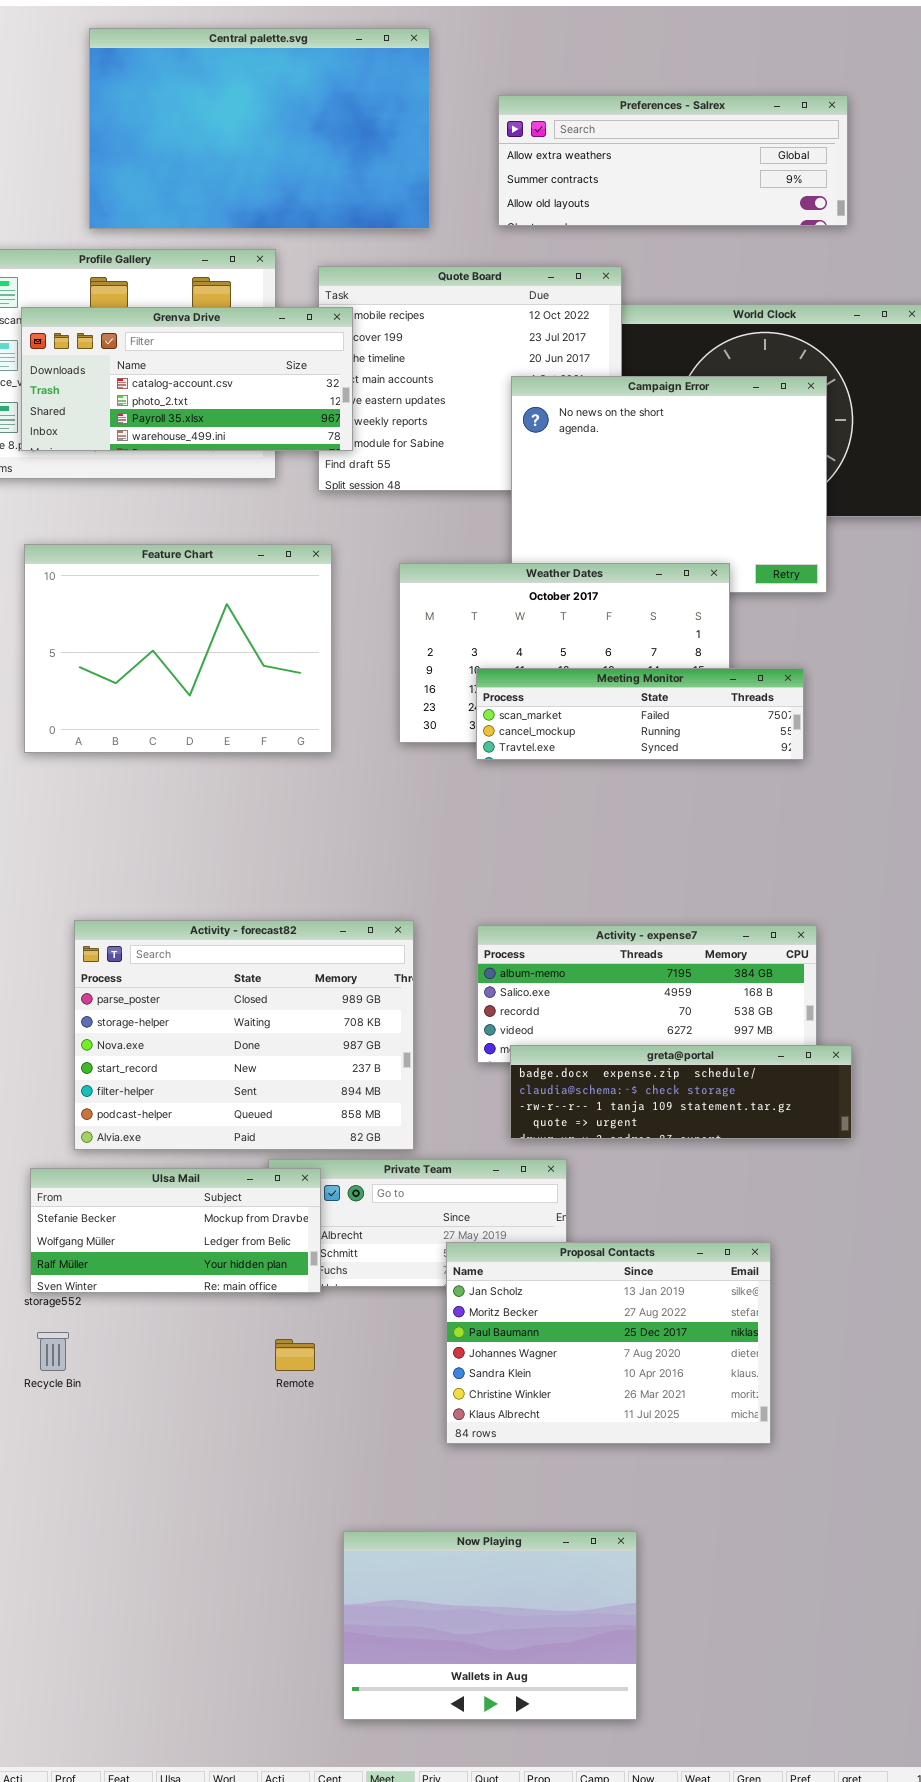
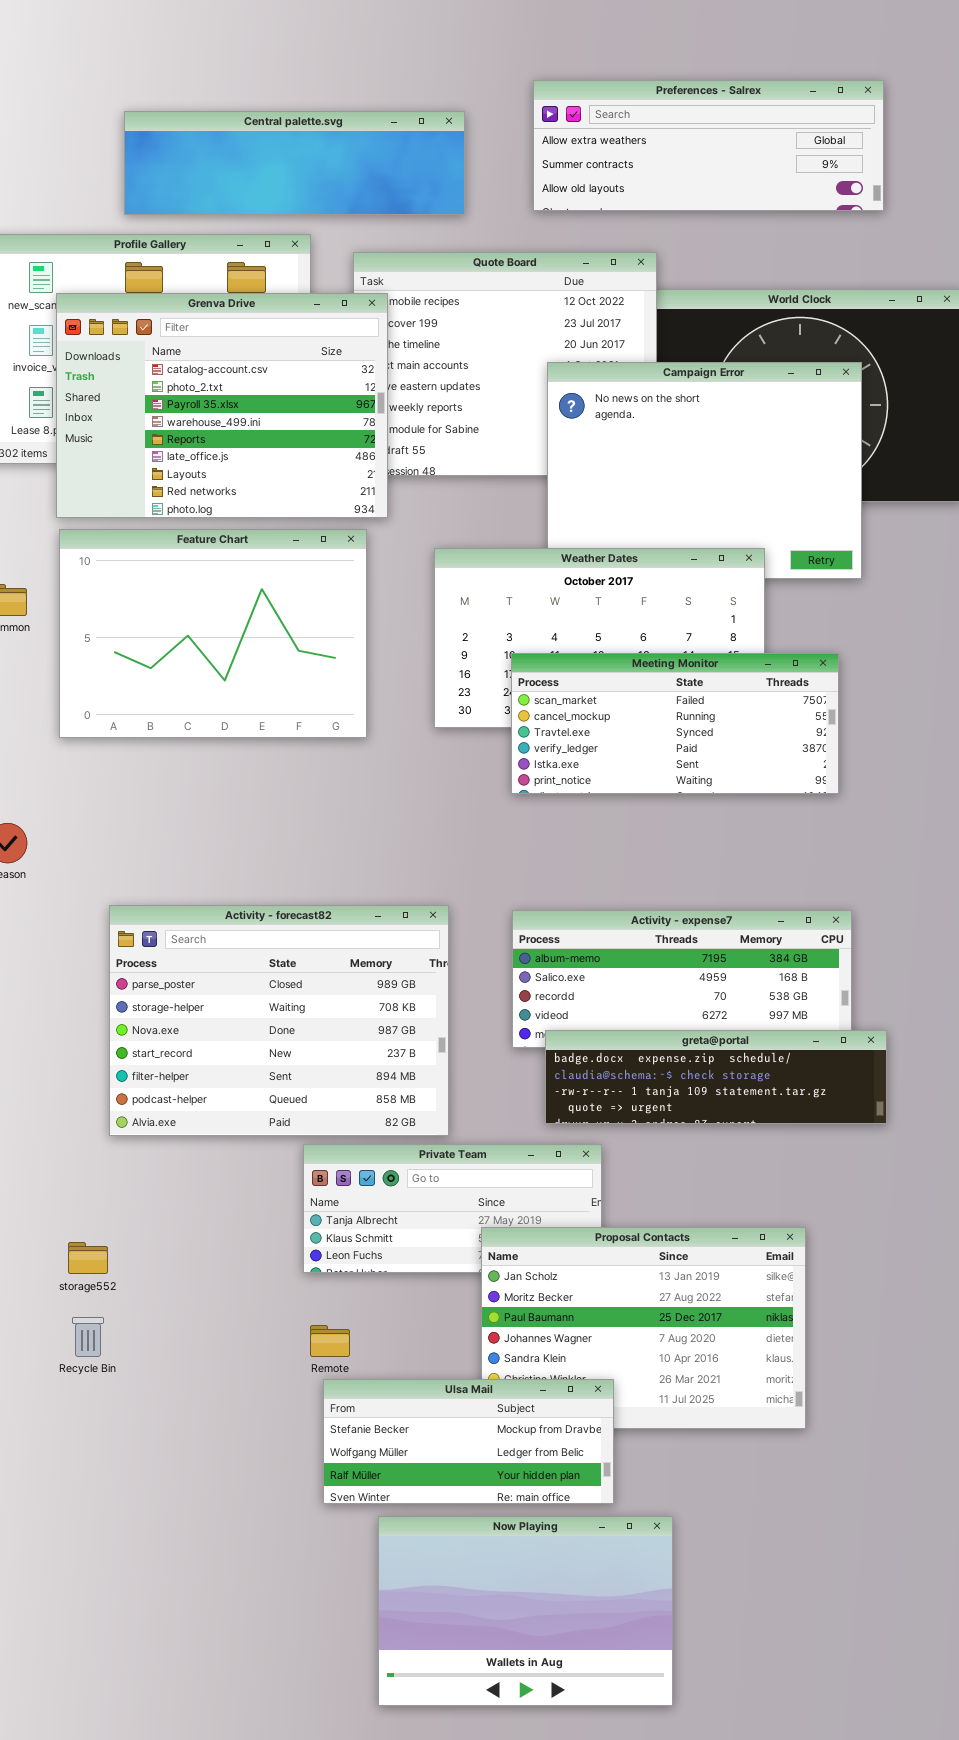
Central palette.svg: [89,28,430,229] -> [124,111,465,215], resized
Grenva Drive: [21,307,353,451] -> [56,293,388,518], resized
Meeting Monitor: [476,668,804,760] -> [511,653,839,794], resized
Ulsa Mail: [30,1168,321,1293] -> [323,1379,614,1504], moved

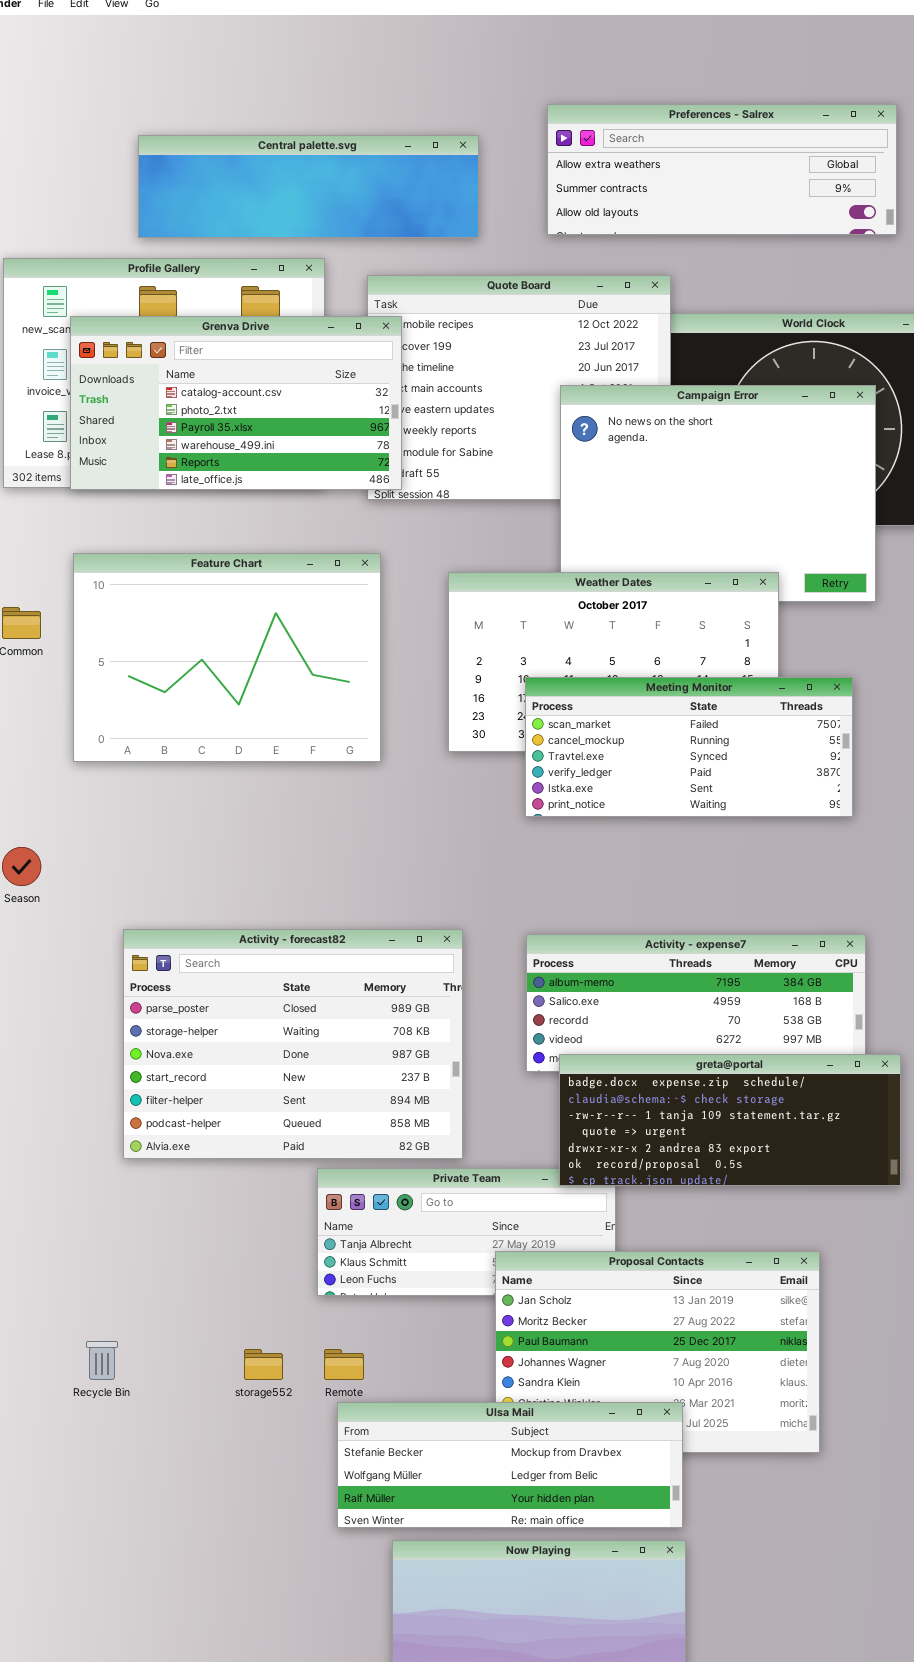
Grenva Drive: [56,293,388,518] -> [70,316,402,490], resized
greta@portal: [545,1030,887,1124] -> [559,1054,901,1186], resized
storage552: [68,1242,108,1274] -> [244,1349,283,1380], moved
Ulsa Mail: [323,1379,614,1504] -> [337,1402,683,1528], resized

